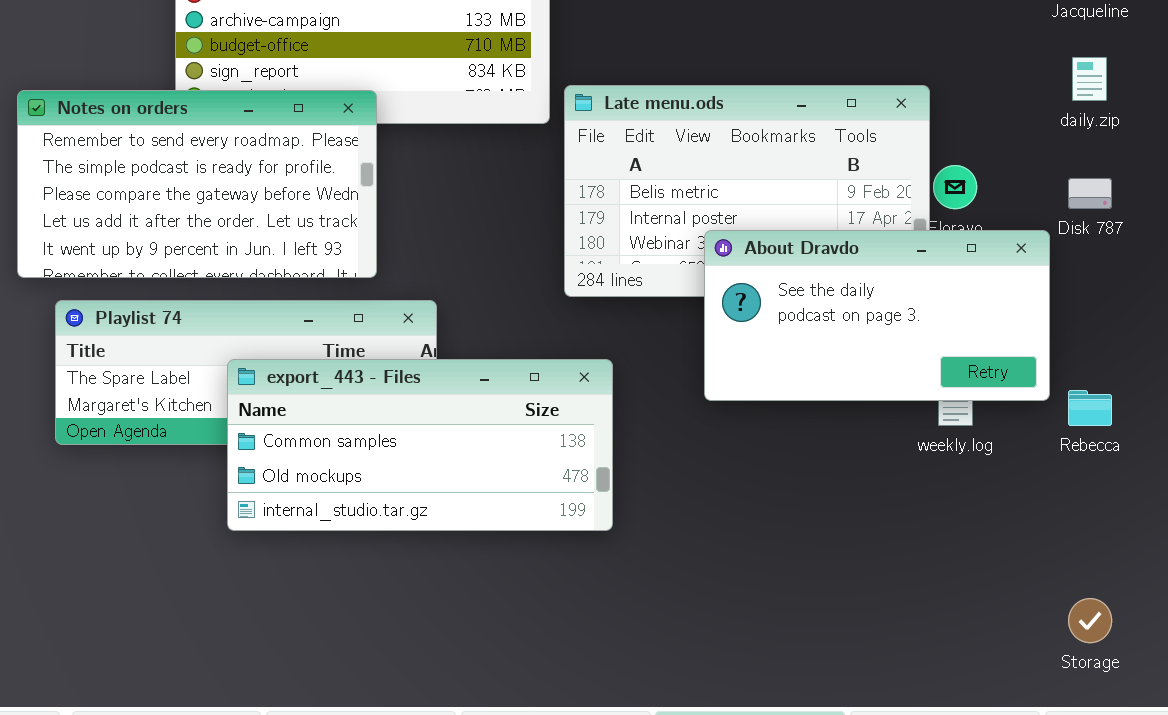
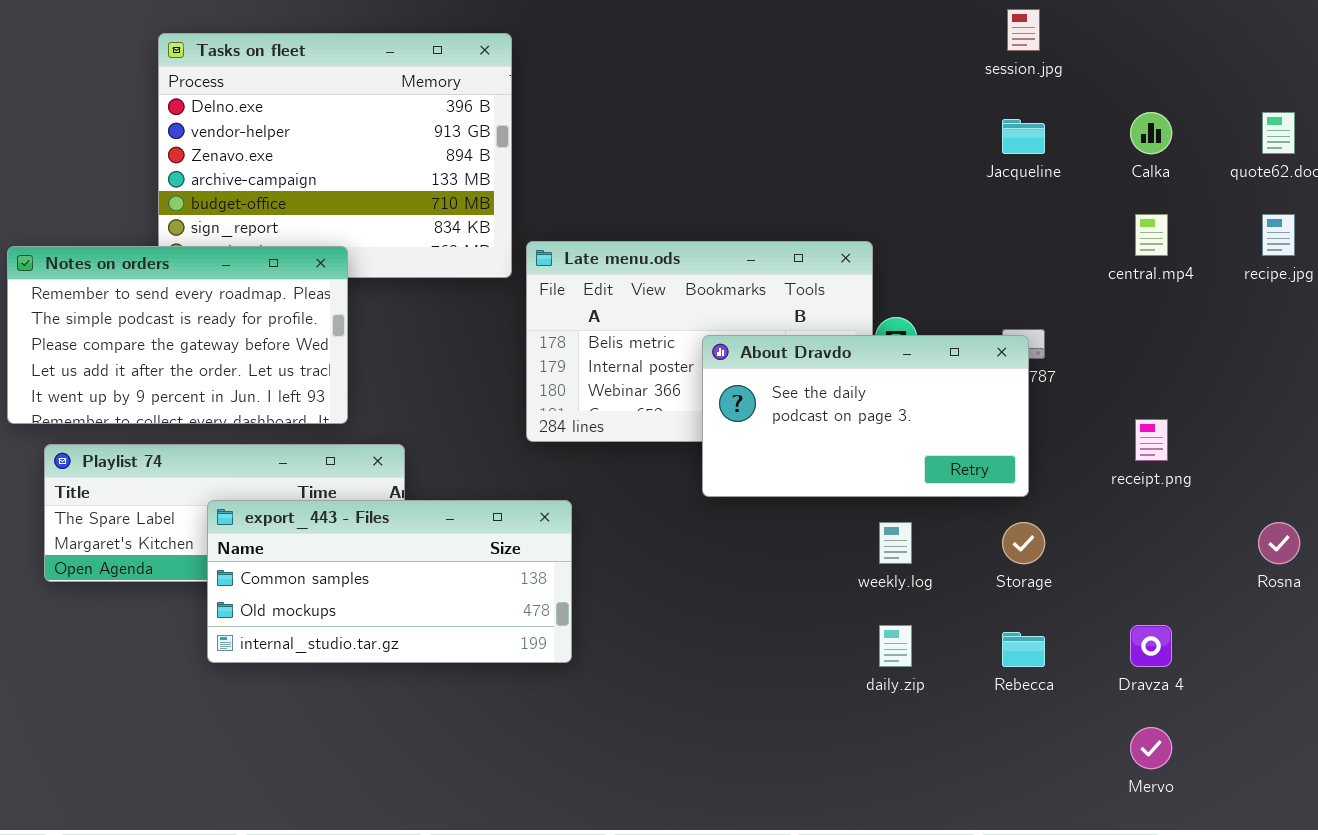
daily.zip: [1072,57,1107,101] -> [879,625,912,667], moved
About Dravdo: [704,230,1050,401] -> [702,335,1029,497], moved
Rebecca: [1068,390,1112,426] -> [1002,632,1045,667], moved
Storage: [1068,598,1112,643] -> [1002,522,1045,564], moved

